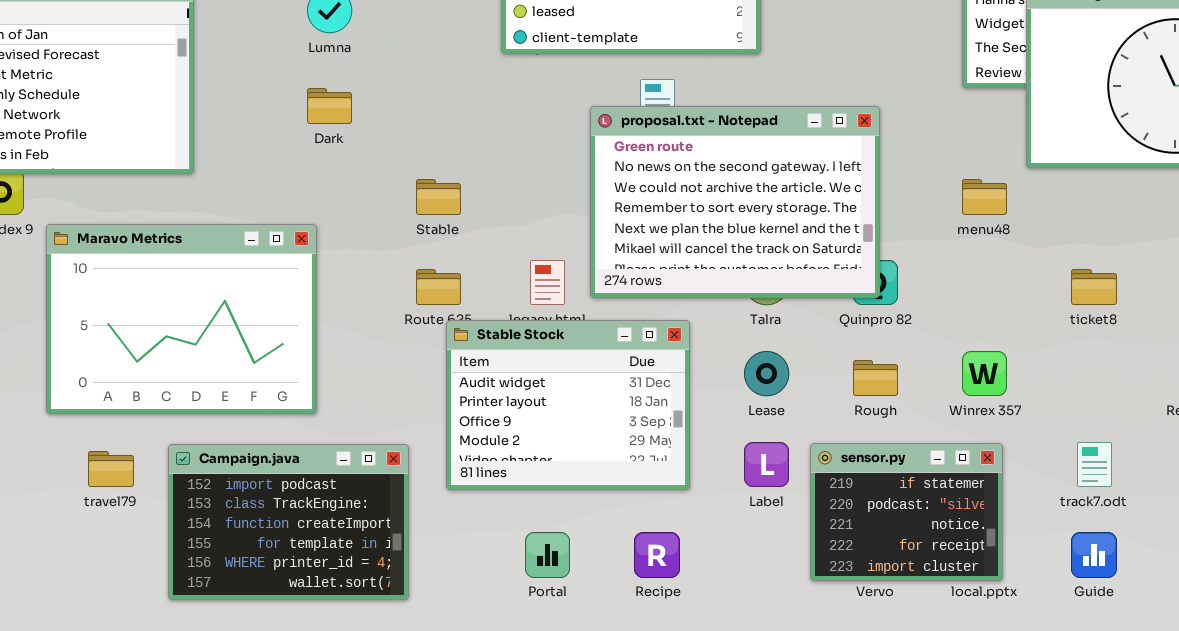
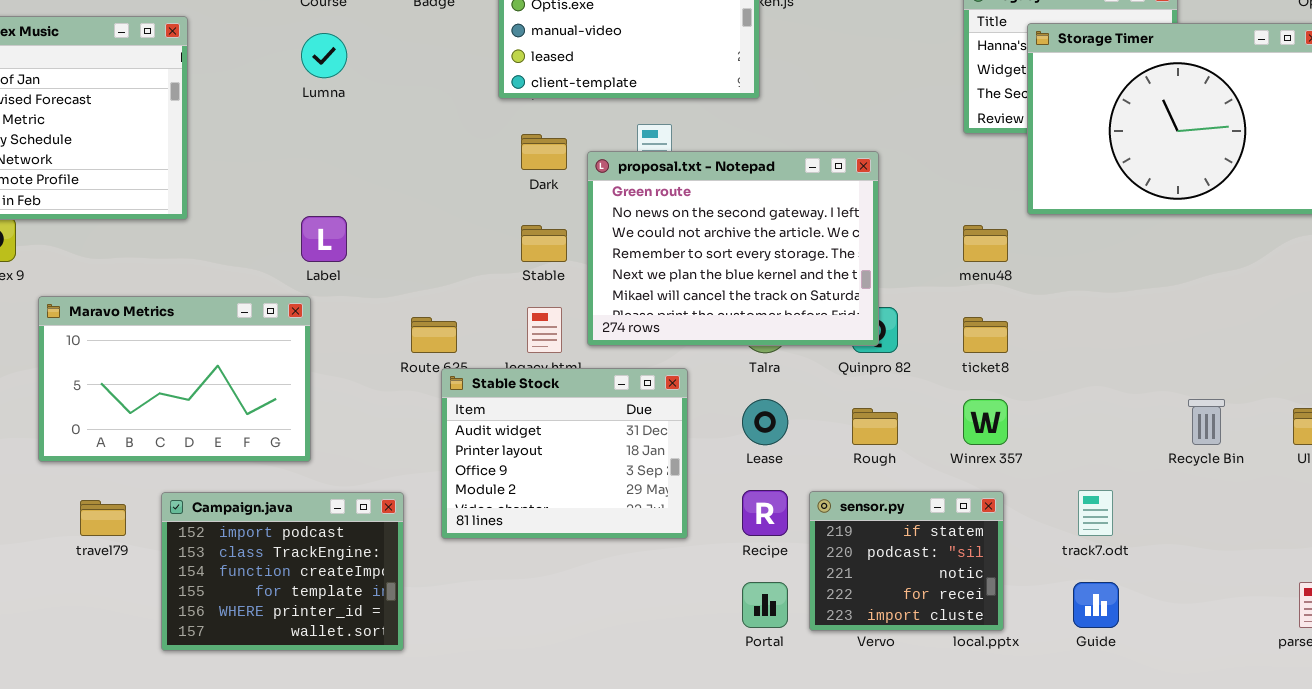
Dark: [307,88,352,124] -> [521,134,567,170], moved
Stable: [416,179,461,215] -> [521,225,567,262], moved
Maravo Metrics: [46,224,317,414] -> [38,296,311,462], resized
ticket8: [1071,269,1117,305] -> [963,317,1008,353], moved
Label: [744,442,789,487] -> [301,216,347,262], moved
Portal: [525,532,570,578] -> [742,582,788,628], moved
Recipe: [634,532,680,578] -> [742,490,788,536], moved

